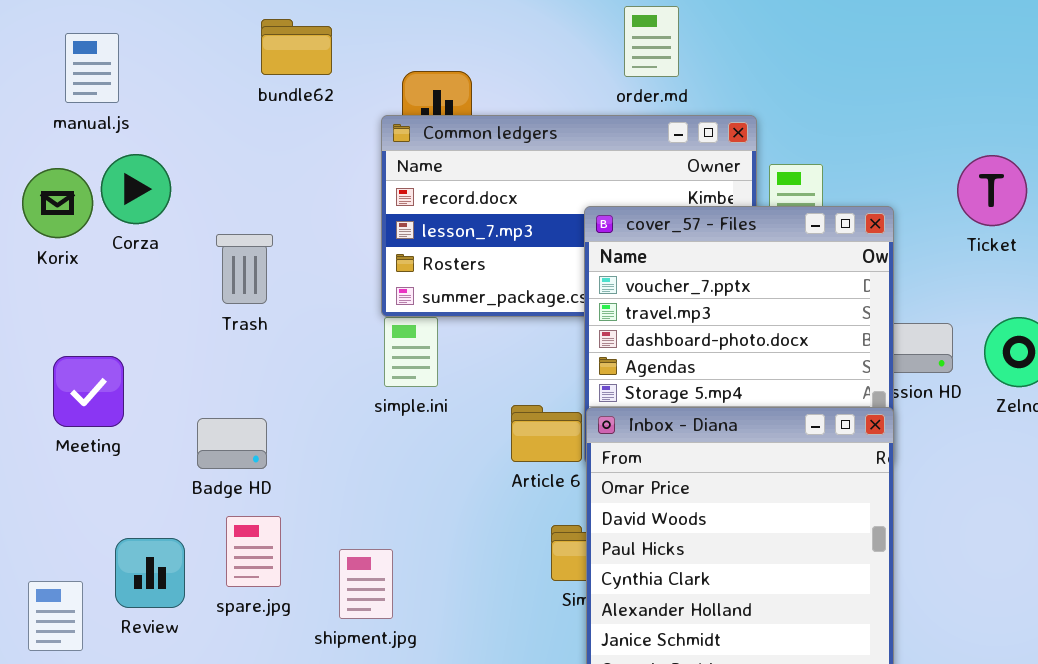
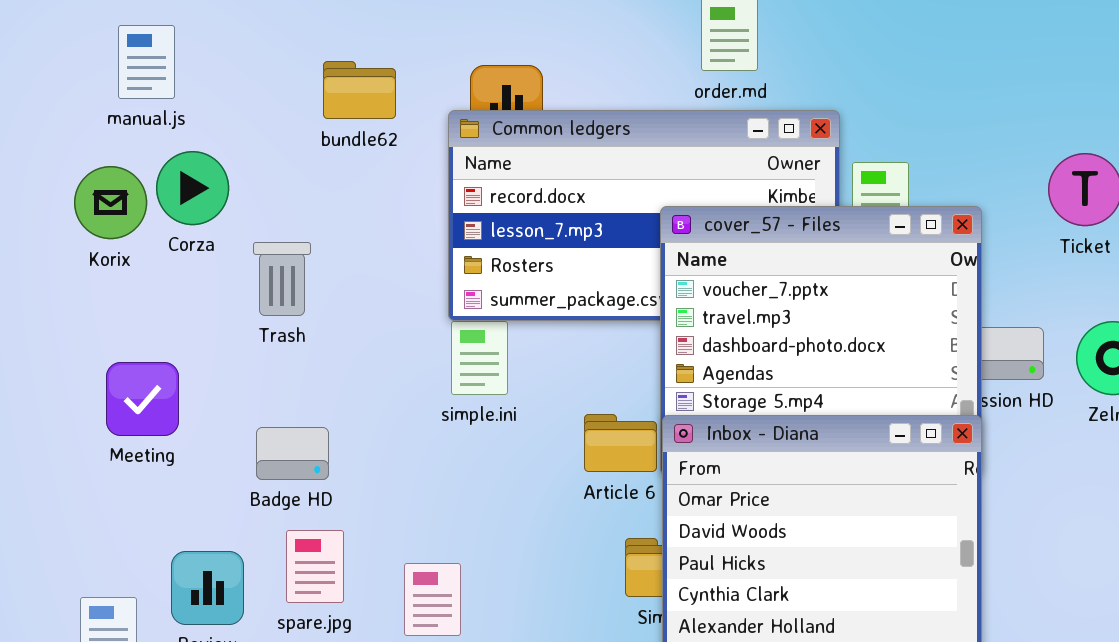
bundle62: [261,19,332,75] -> [323,61,396,119], moved
Trash: [216,234,273,304] -> [253,242,311,316], moved

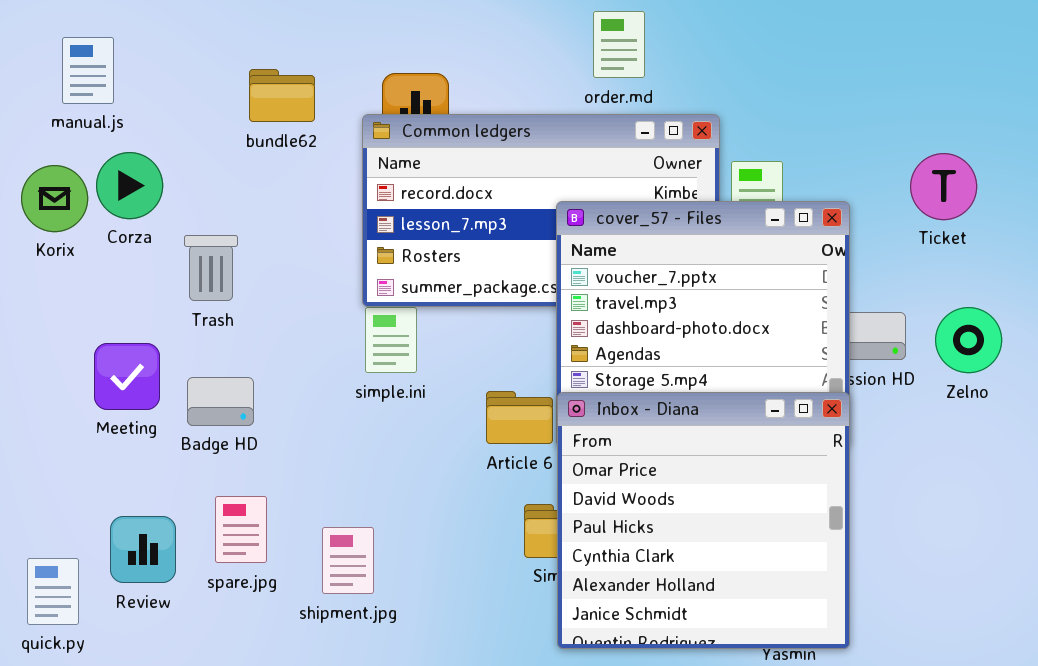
Meeting: [106,362,179,436] -> [94,343,160,410], moved
Badge HD: [256,427,329,480] -> [187,377,254,426], moved

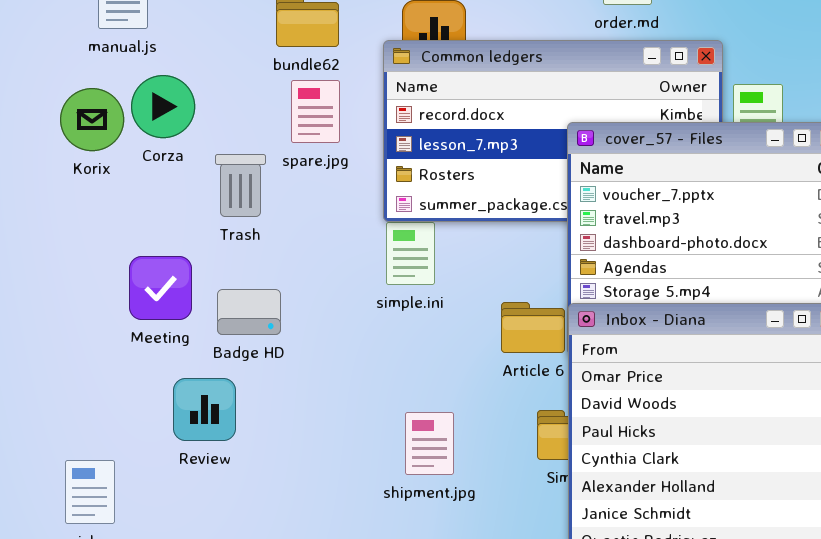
spare.jpg: [215,496,267,563] -> [291,80,340,143], moved
Review: [110,516,176,583] -> [173,378,236,441], moved
shipment.jpg: [322,527,374,594] -> [405,412,454,475], moved

